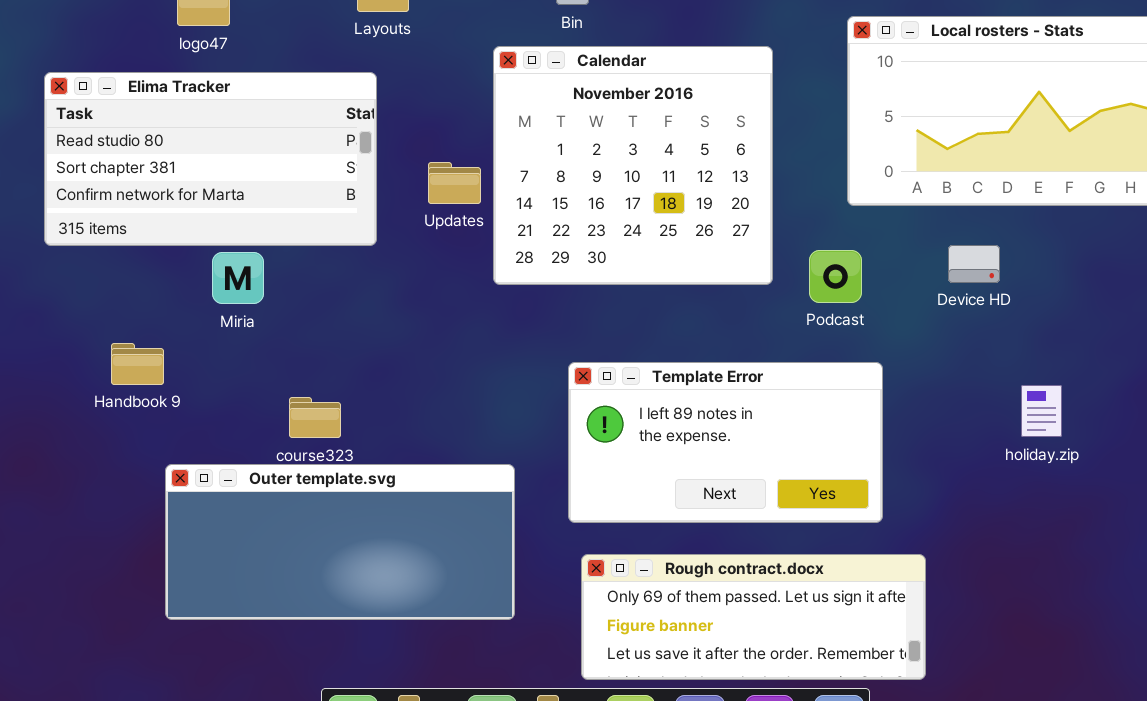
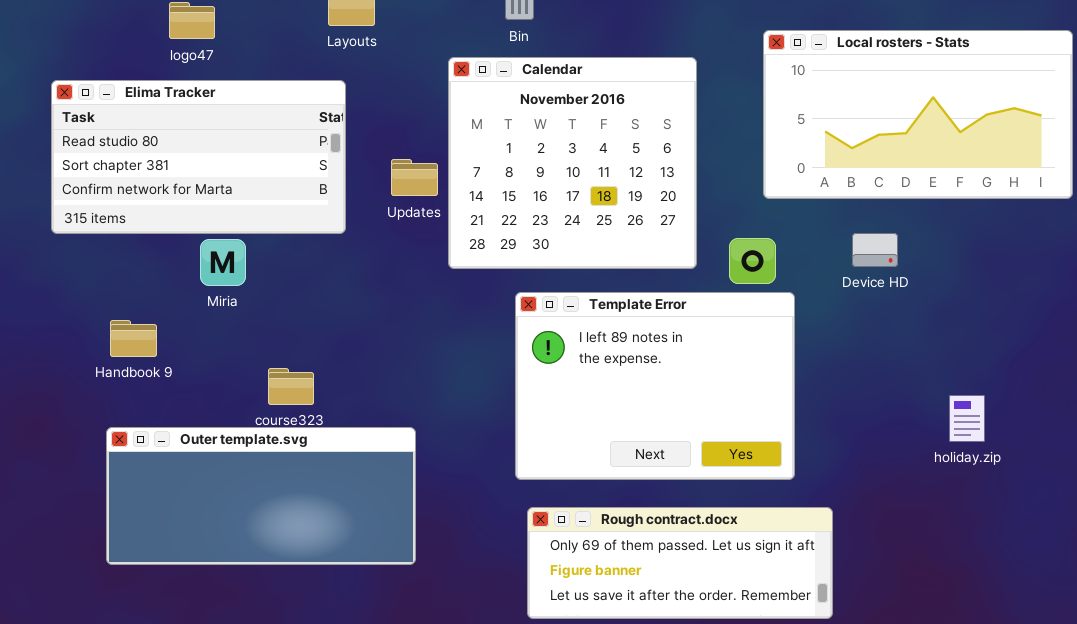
Template Error: [568,362,883,523] -> [515,292,795,480], resized
holiday.zip: [1021,385,1062,437] -> [949,395,985,442], moved
Outer template.svg: [165,464,515,620] -> [106,427,416,565], moved

